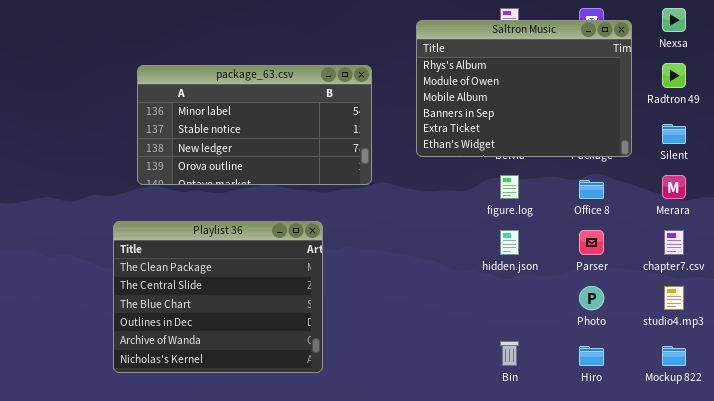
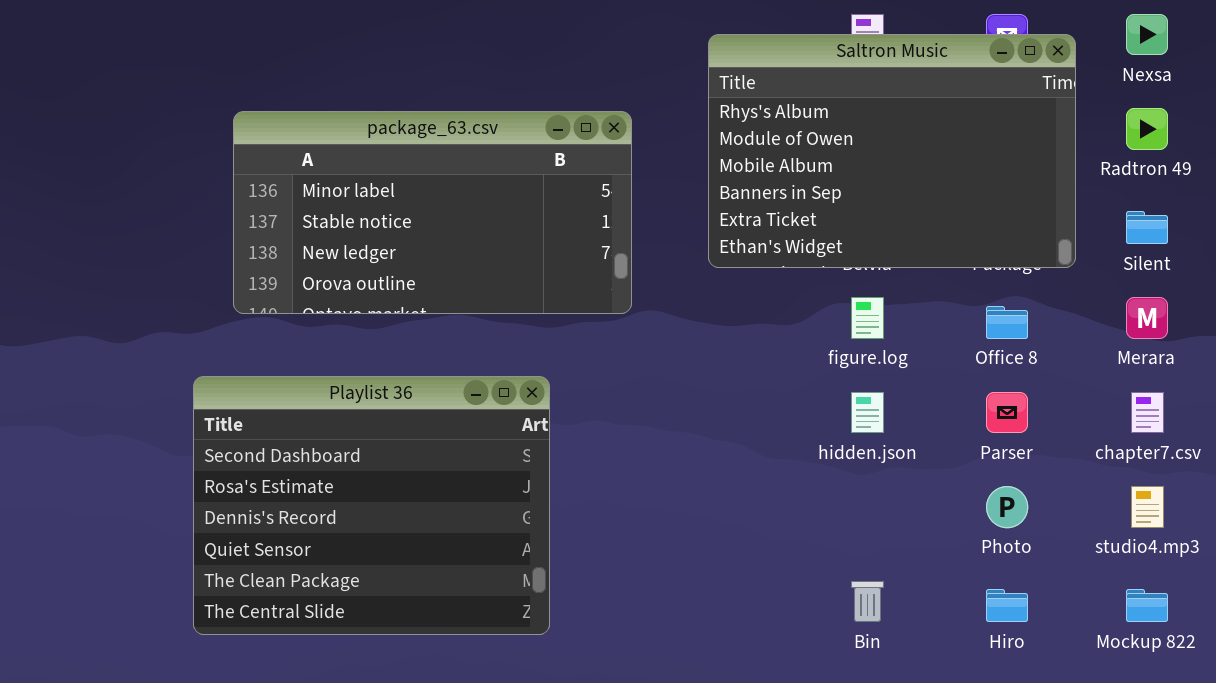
Playlist 36: [113,221,323,373] -> [193,376,550,635], scrolled up 4 rows

